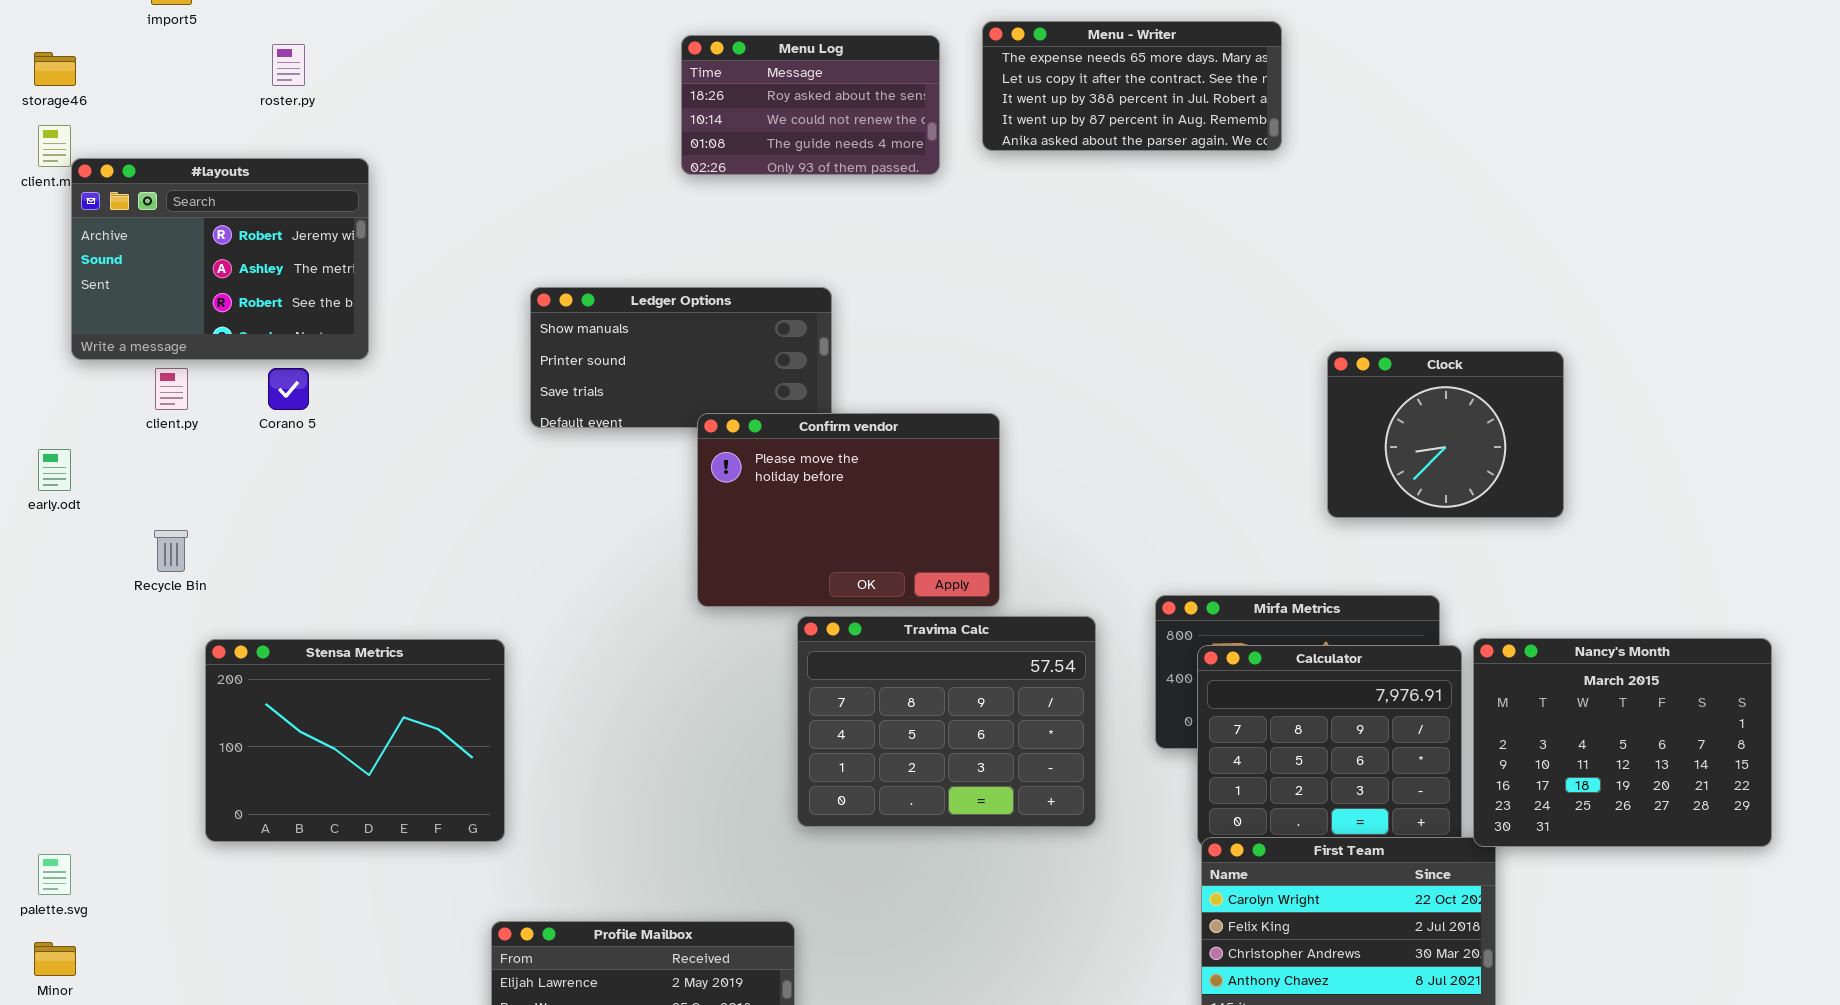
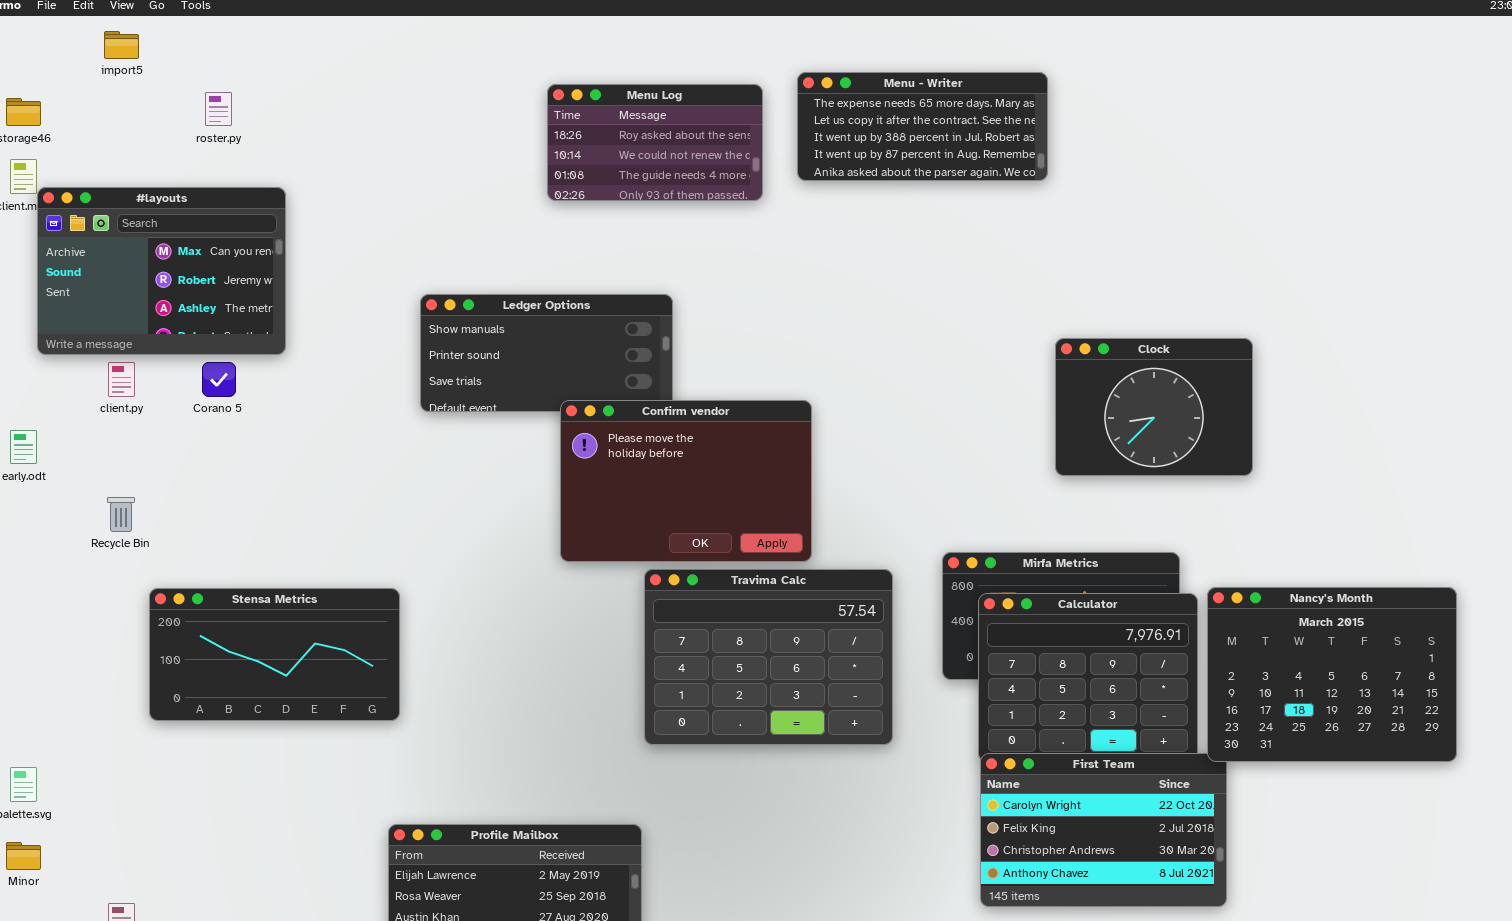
#layouts: [71,158,369,360] -> [37,187,286,355], scrolled up 1 row
Clock: [1327,351,1564,518] -> [1055,338,1253,476], moved
Stensa Metrics: [205,639,505,842] -> [149,588,400,721], resized

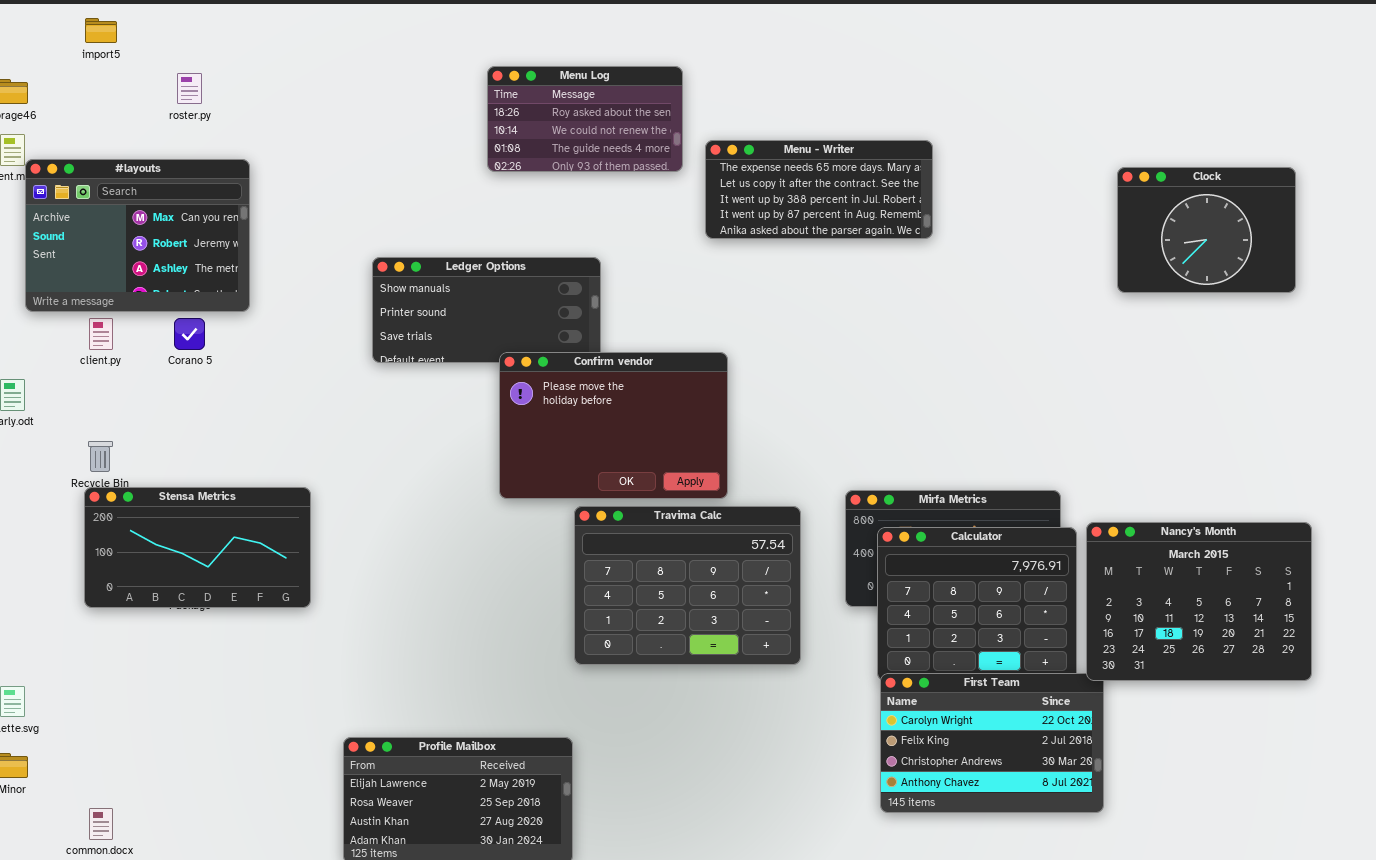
Menu - Writer: [797,72,1048,181] -> [705,140,933,239], moved
Clock: [1055,338,1253,476] -> [1117,167,1296,293], moved
Stensa Metrics: [149,588,400,721] -> [84,487,311,608], moved

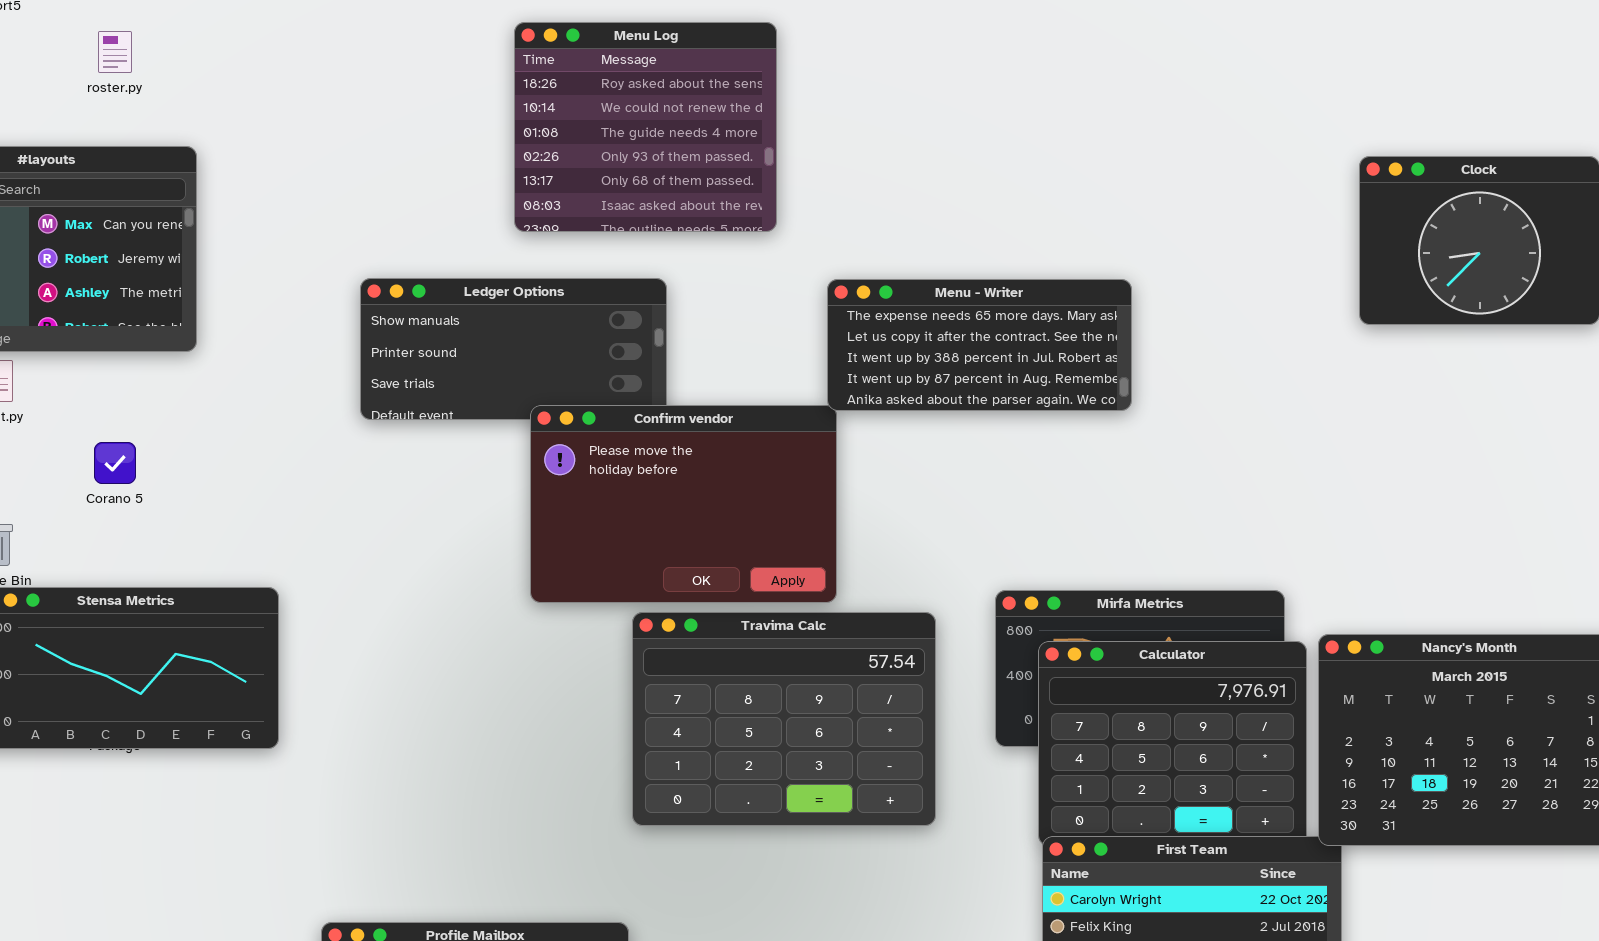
Menu Log: [487,66,683,172] -> [514,22,777,232], resized
Menu - Writer: [705,140,933,239] -> [827,279,1132,411], moved
Corano 5: [174,318,205,350] -> [94,442,136,484], moved

